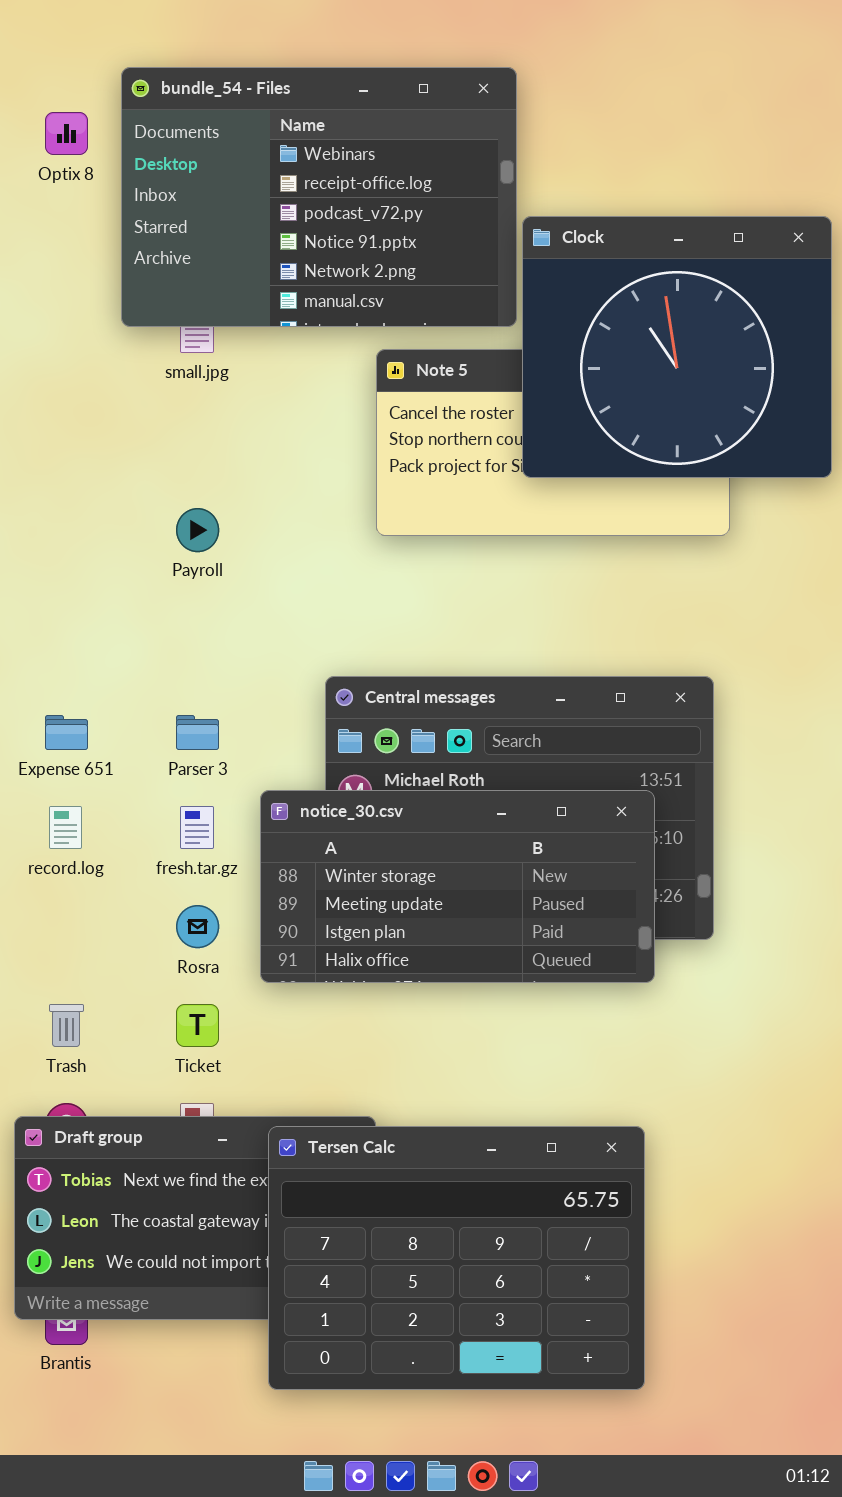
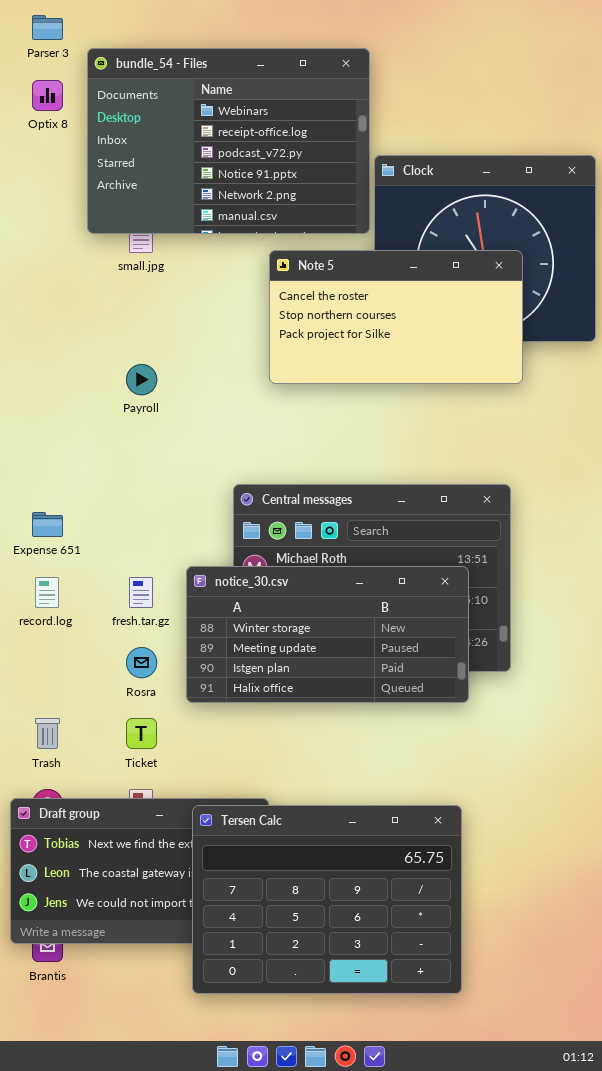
Note 5: [376,349,730,536] -> [269,250,523,384], raised
Parser 3: [176,715,219,750] -> [32,15,63,40], moved

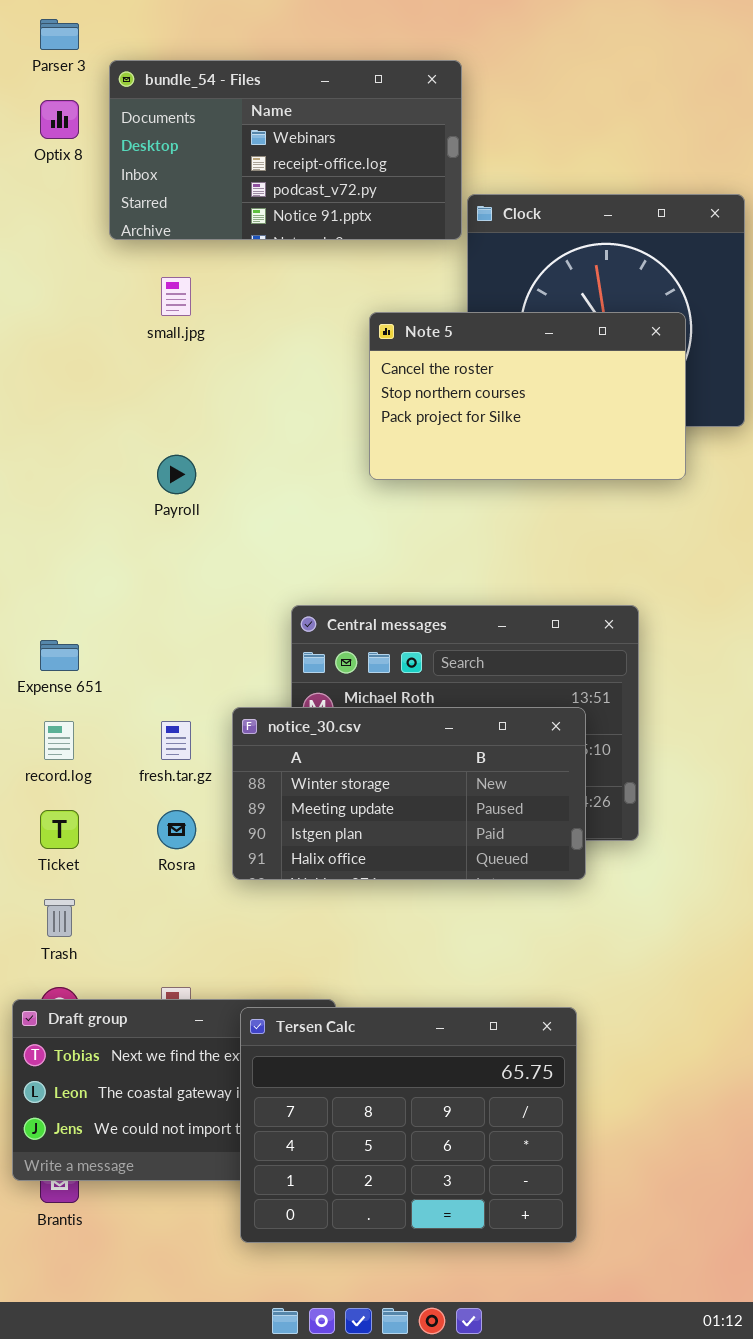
bundle_54 - Files: [87,48,370,234] -> [109,60,462,240], resized
Note 5: [269,250,523,384] -> [369,312,686,480], moved
Ticket: [126,718,157,749] -> [40,810,79,849], moved

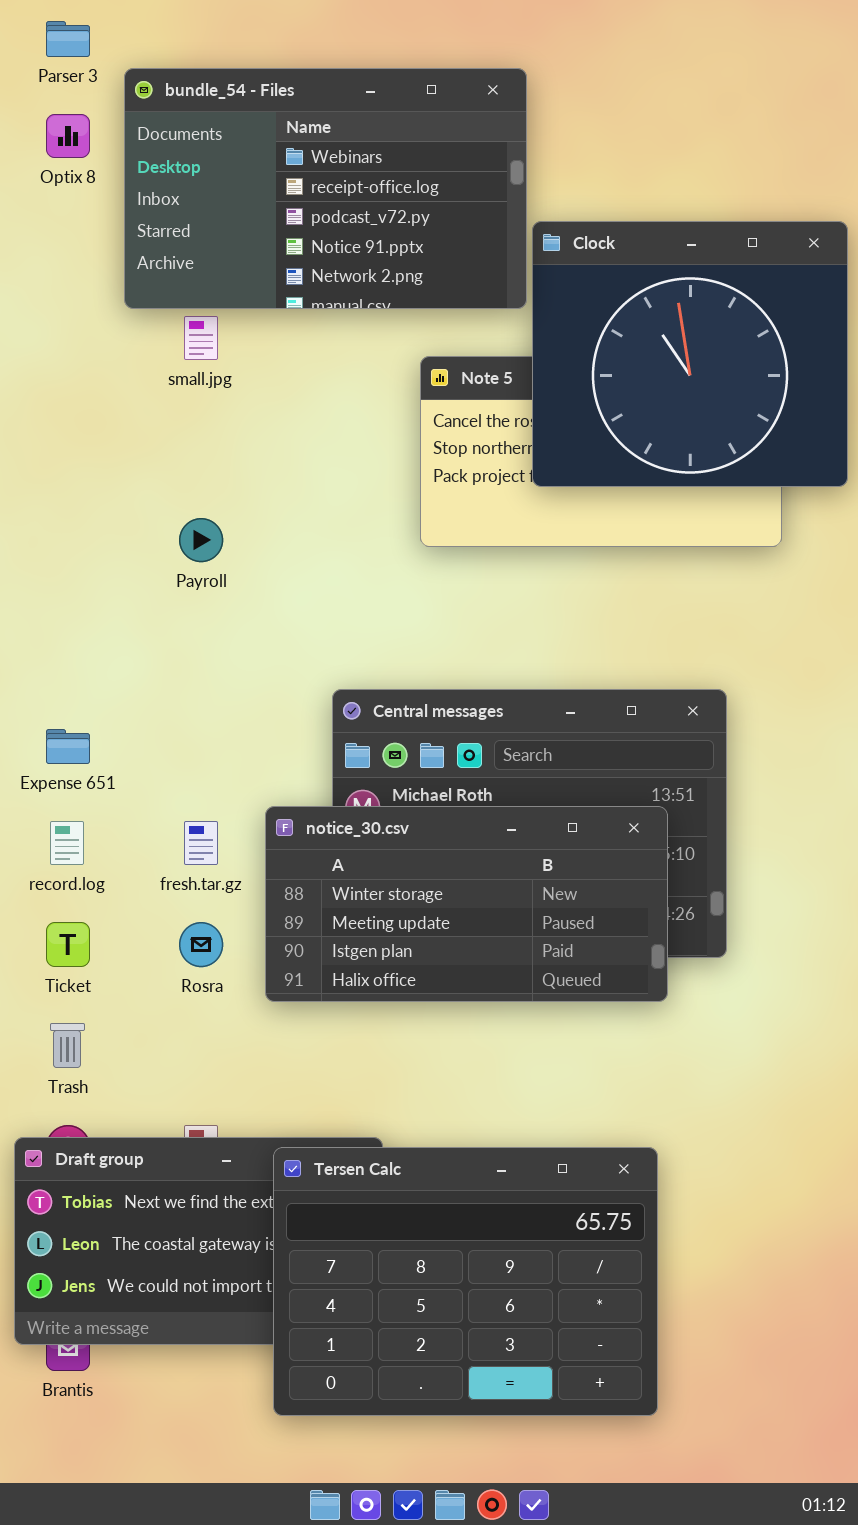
bundle_54 - Files: [109,60,462,240] -> [124,68,527,309], resized
Clock: [467,194,745,427] -> [532,221,848,487], raised

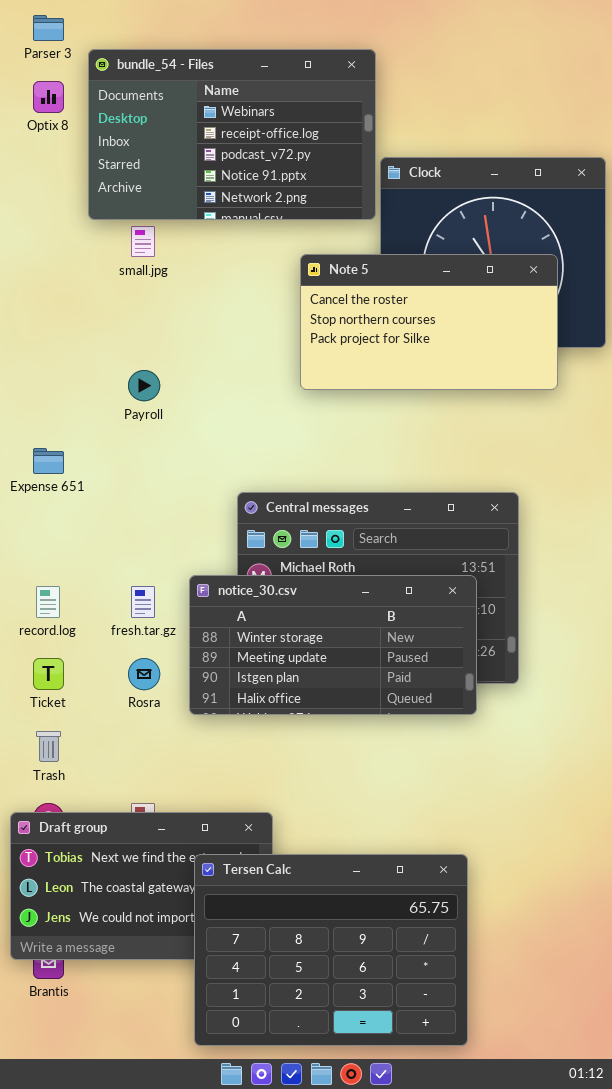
Note 5: [420,356,782,547] -> [300,254,558,390], raised
Expense 651: [46,729,90,764] -> [33,448,64,474], moved
Tersen Calc: [273,1147,658,1416] -> [194,854,468,1046], moved

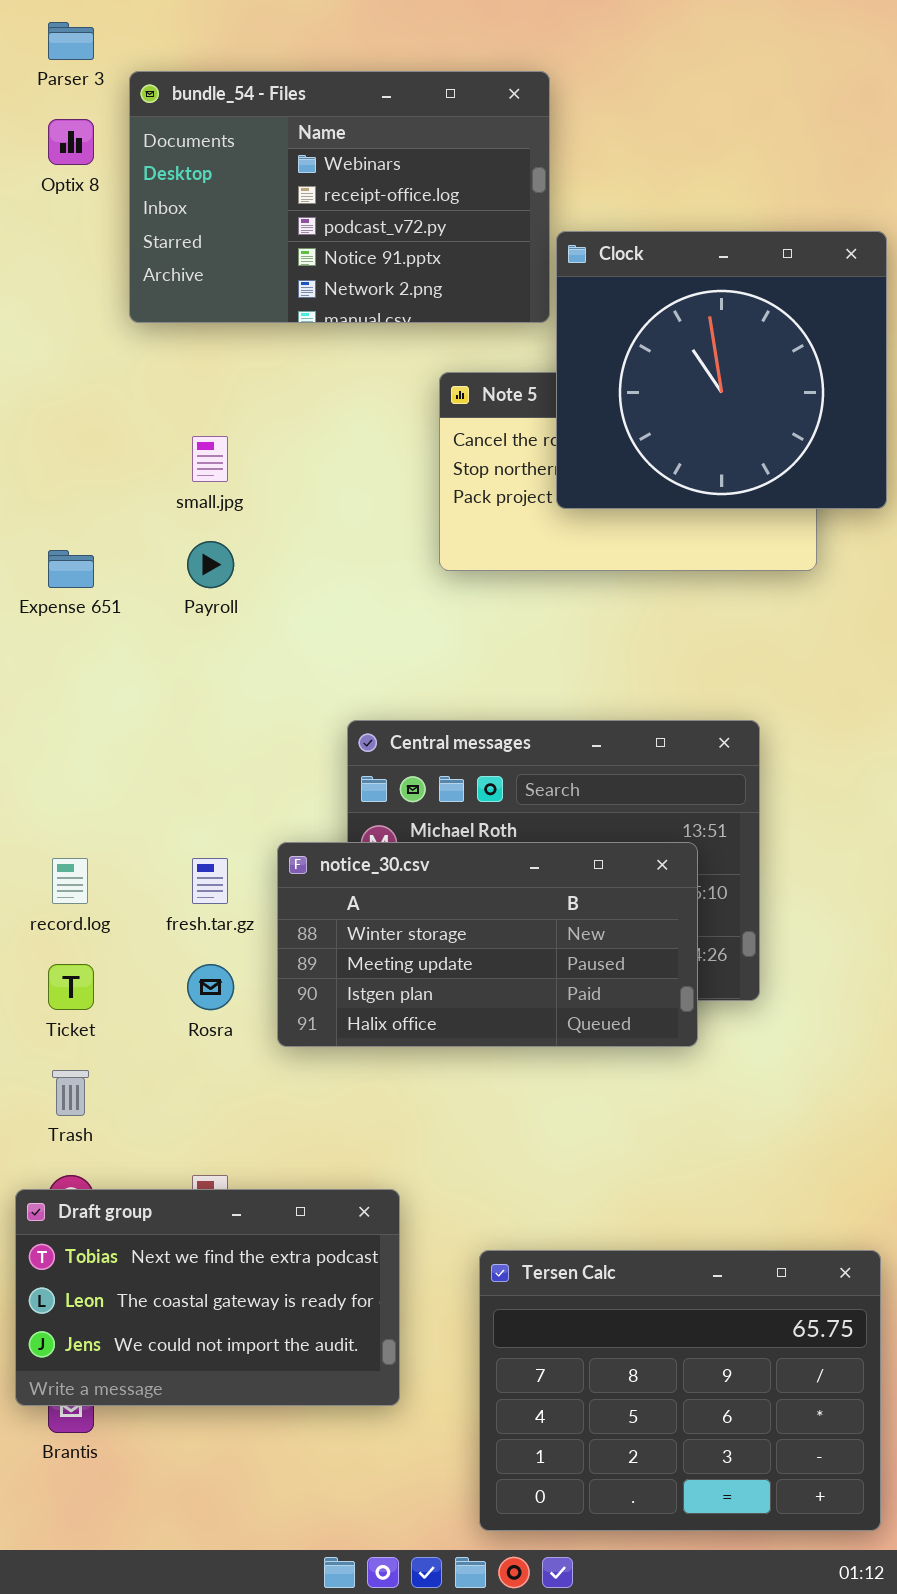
Clock: [380,157,606,348] -> [556,231,887,509], raised
small.jpg: [131,226,155,257] -> [192,436,228,482], moved
Expense 651: [33,448,64,474] -> [48,550,94,588], moved
Tersen Calc: [194,854,468,1046] -> [479,1250,881,1531], moved

